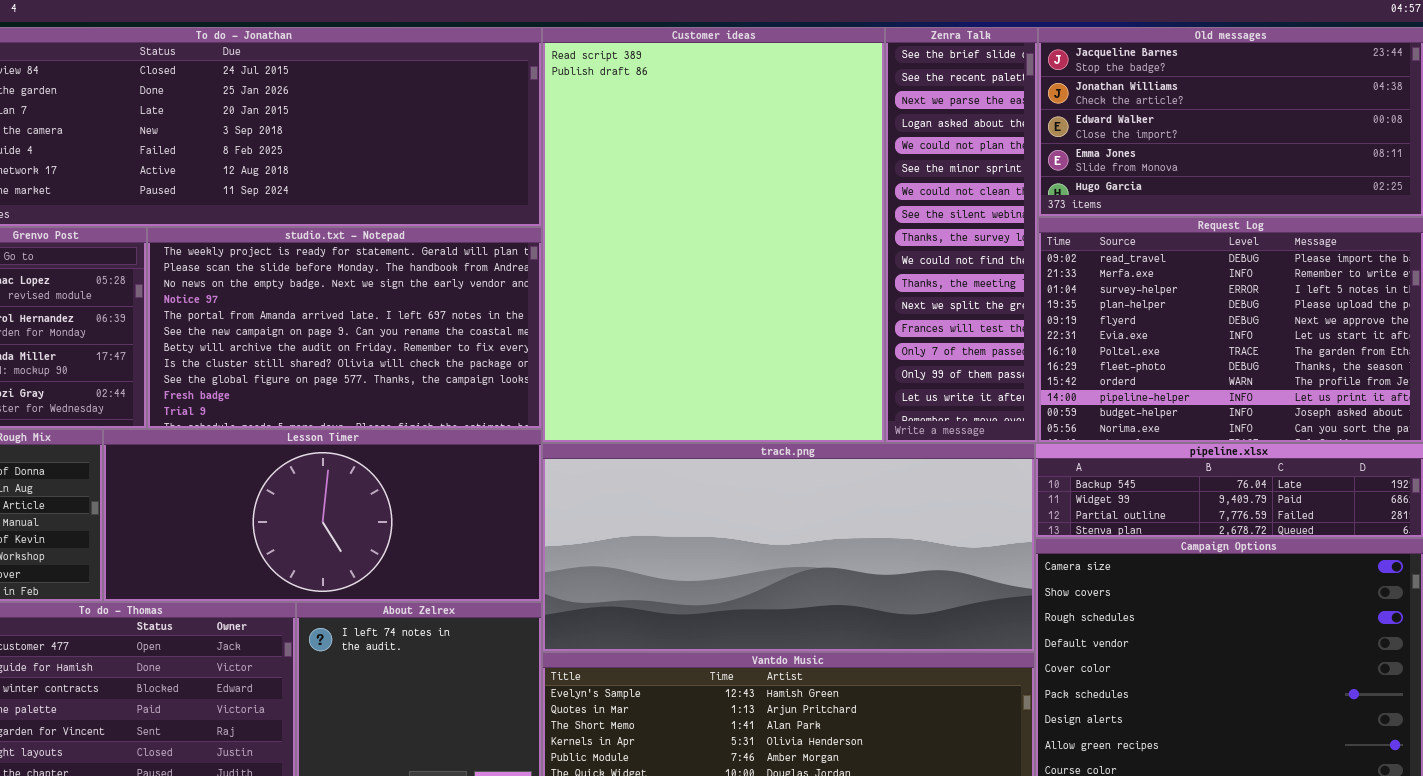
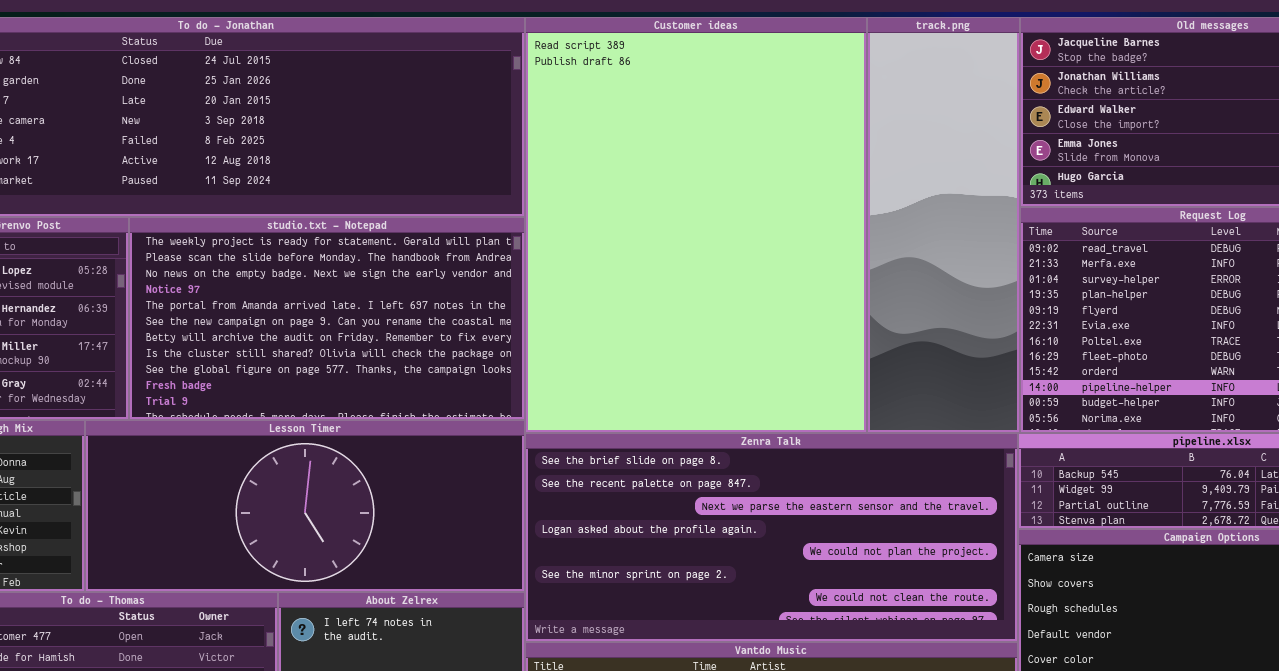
Zenra Talk: [885,27,1038,443] -> [525,433,1018,642], moved, resized
track.png: [542,443,1035,652] -> [867,17,1020,433], moved, resized

